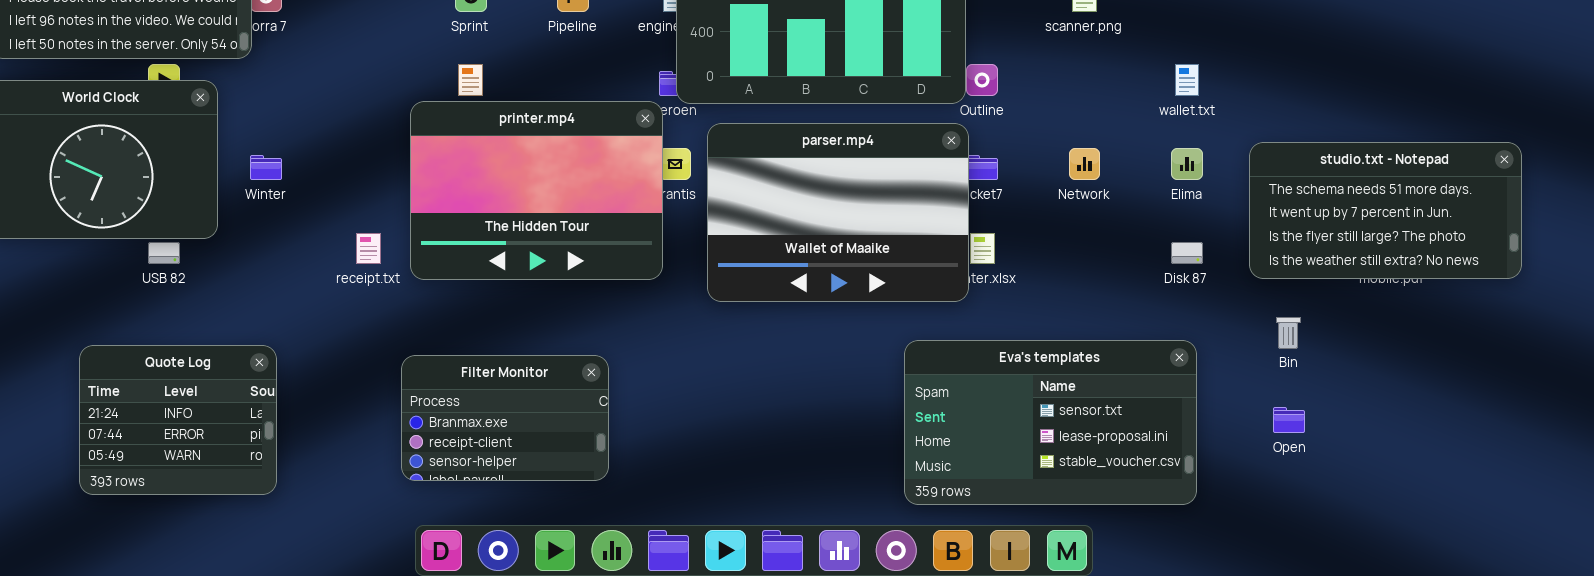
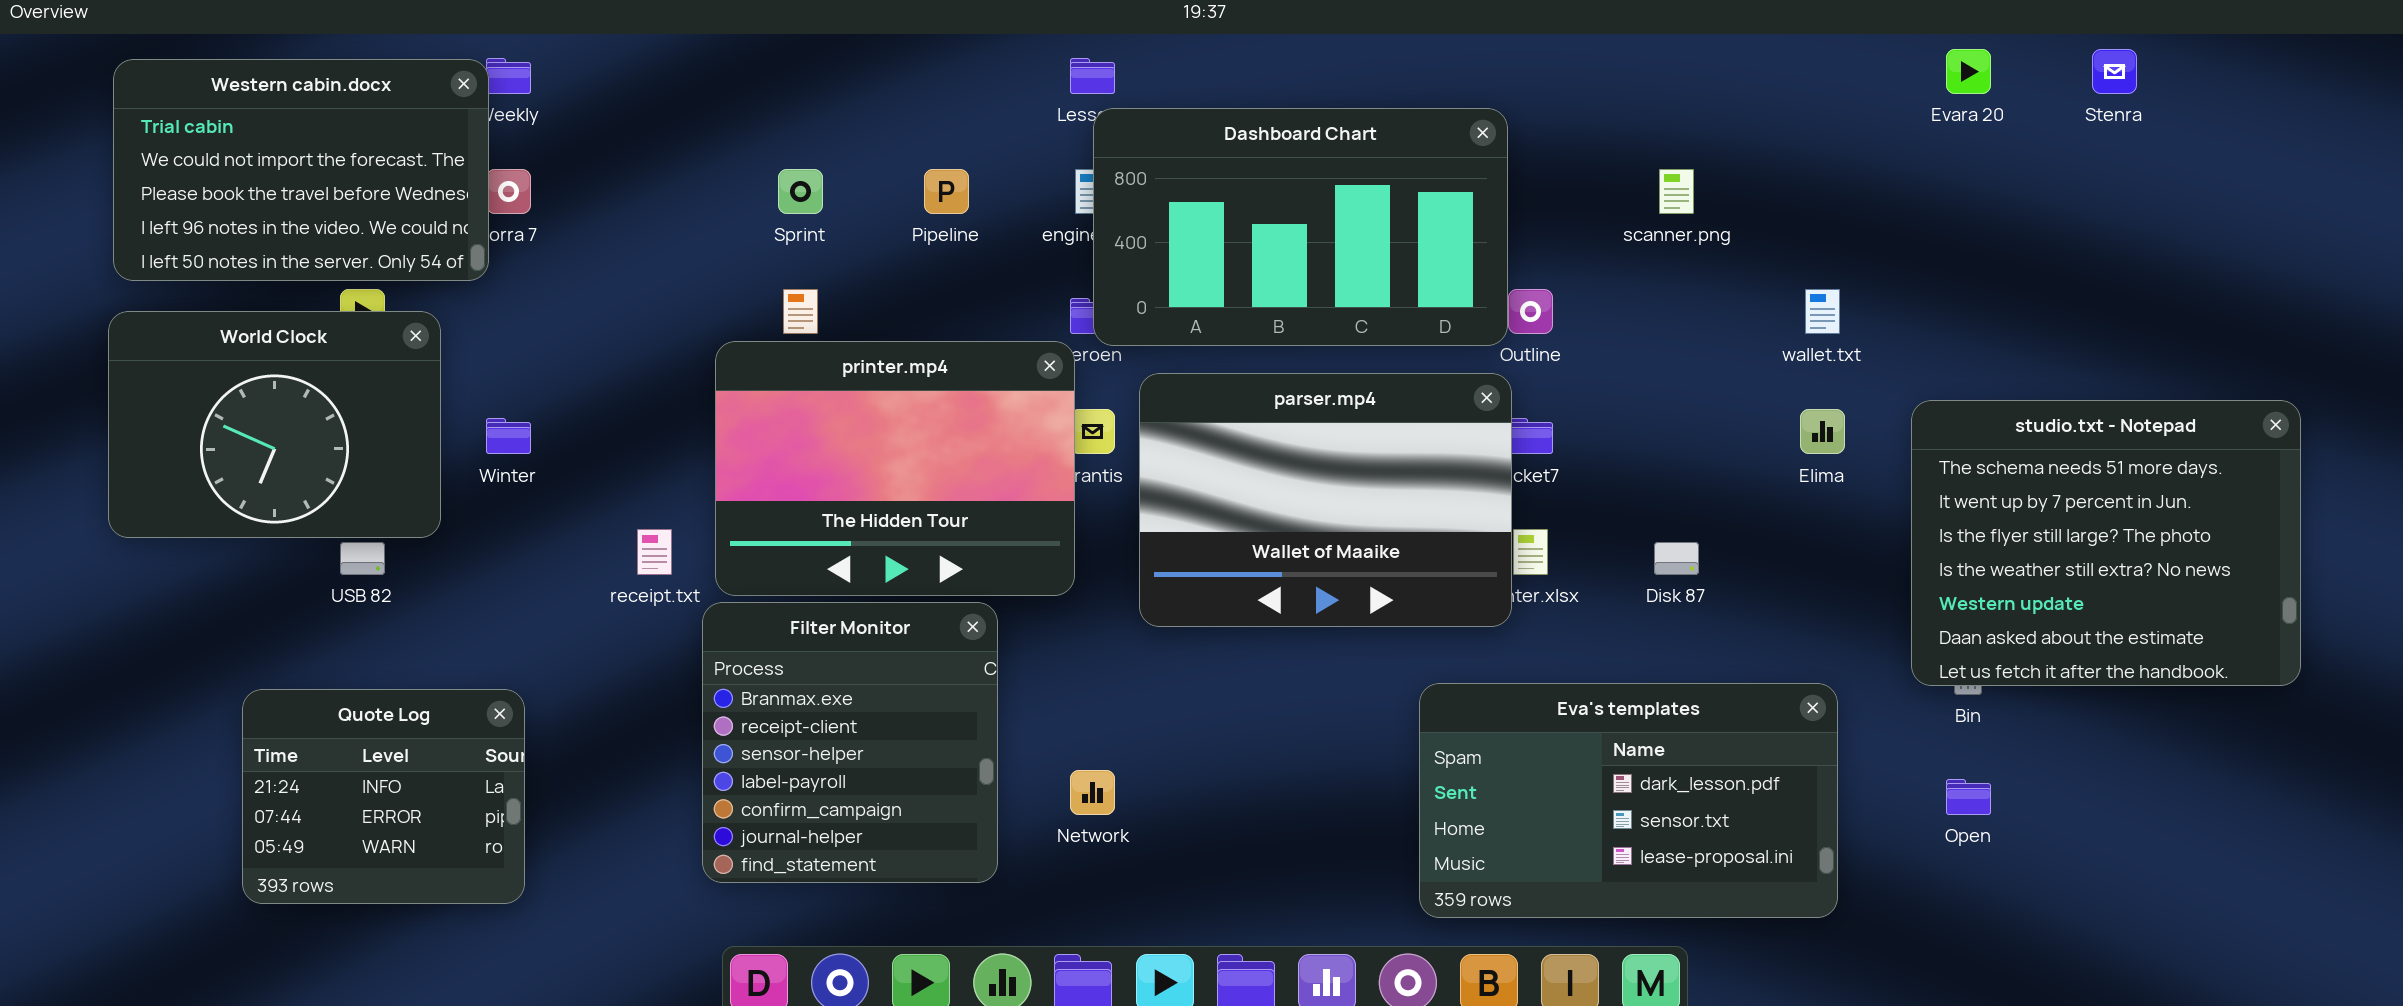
studio.txt - Notepad: [1249,142,1522,279] -> [1911,400,2301,686], resized
Network: [1069,148,1100,180] -> [1070,770,1115,815], moved
Disk 87: [1171,242,1203,264] -> [1654,542,1699,575], moved
Eva's templates: [904,340,1197,505] -> [1419,683,1838,918], scrolled up 1 row
Filter Monitor: [401,355,609,481] -> [702,602,998,883], resized

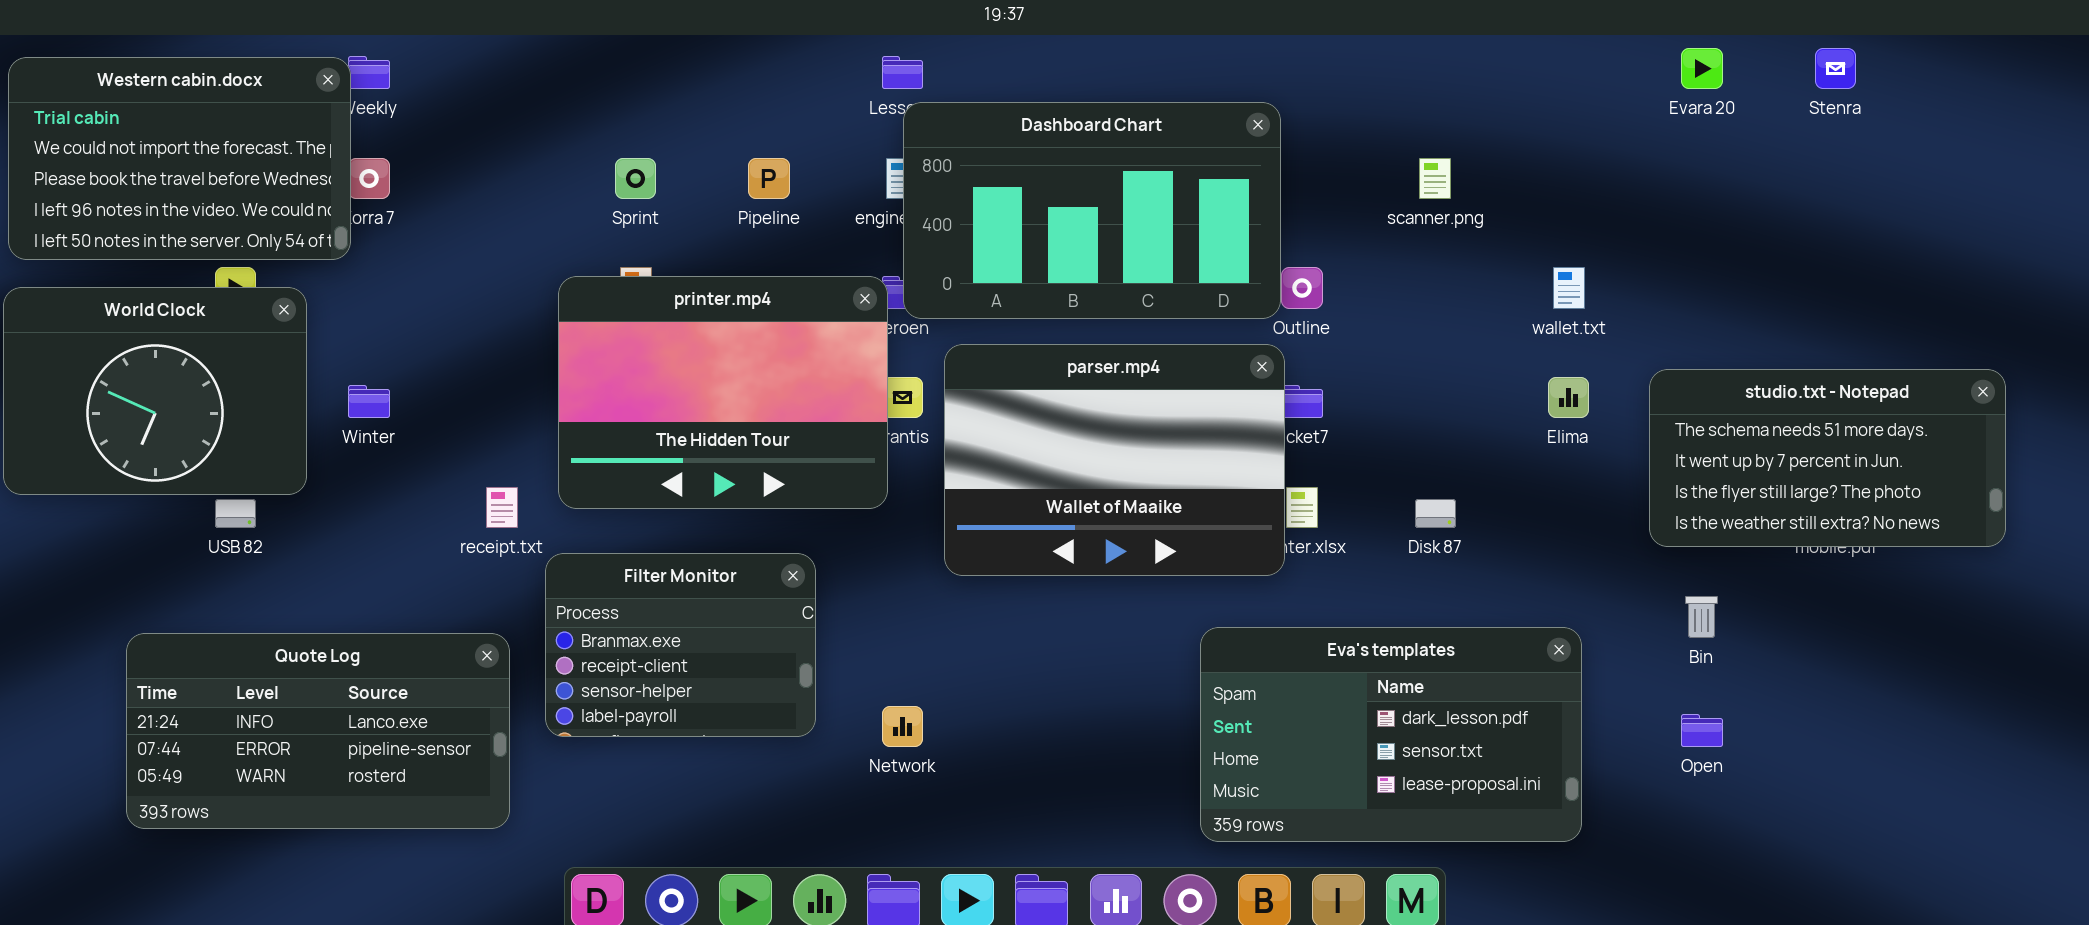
printer.mp4: [715,341,1075,596] -> [558,276,888,509], moved
studio.txt - Notepad: [1911,400,2301,686] -> [1649,369,2006,547], resized
Filter Monitor: [702,602,998,883] -> [545,553,816,737], resized
Quote Log: [242,689,525,904] -> [126,633,510,829], resized

